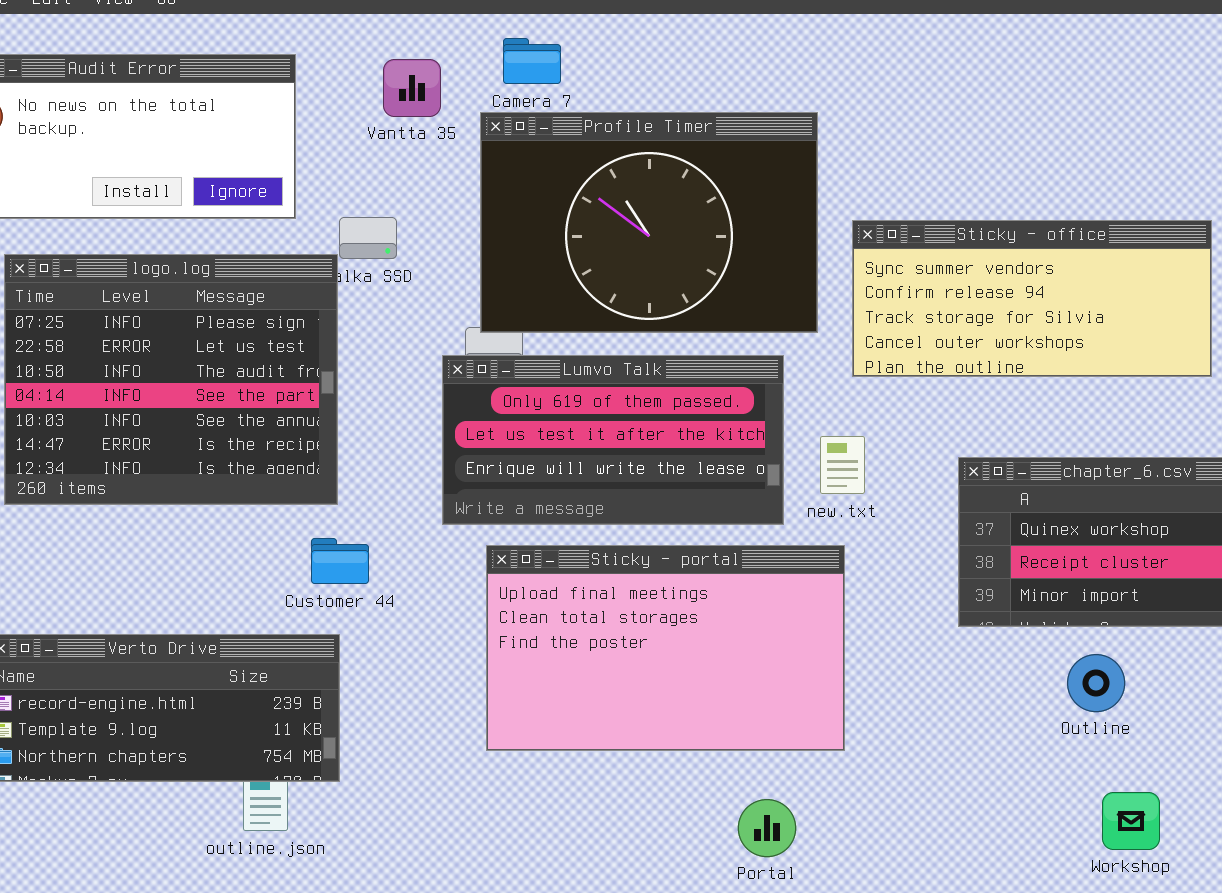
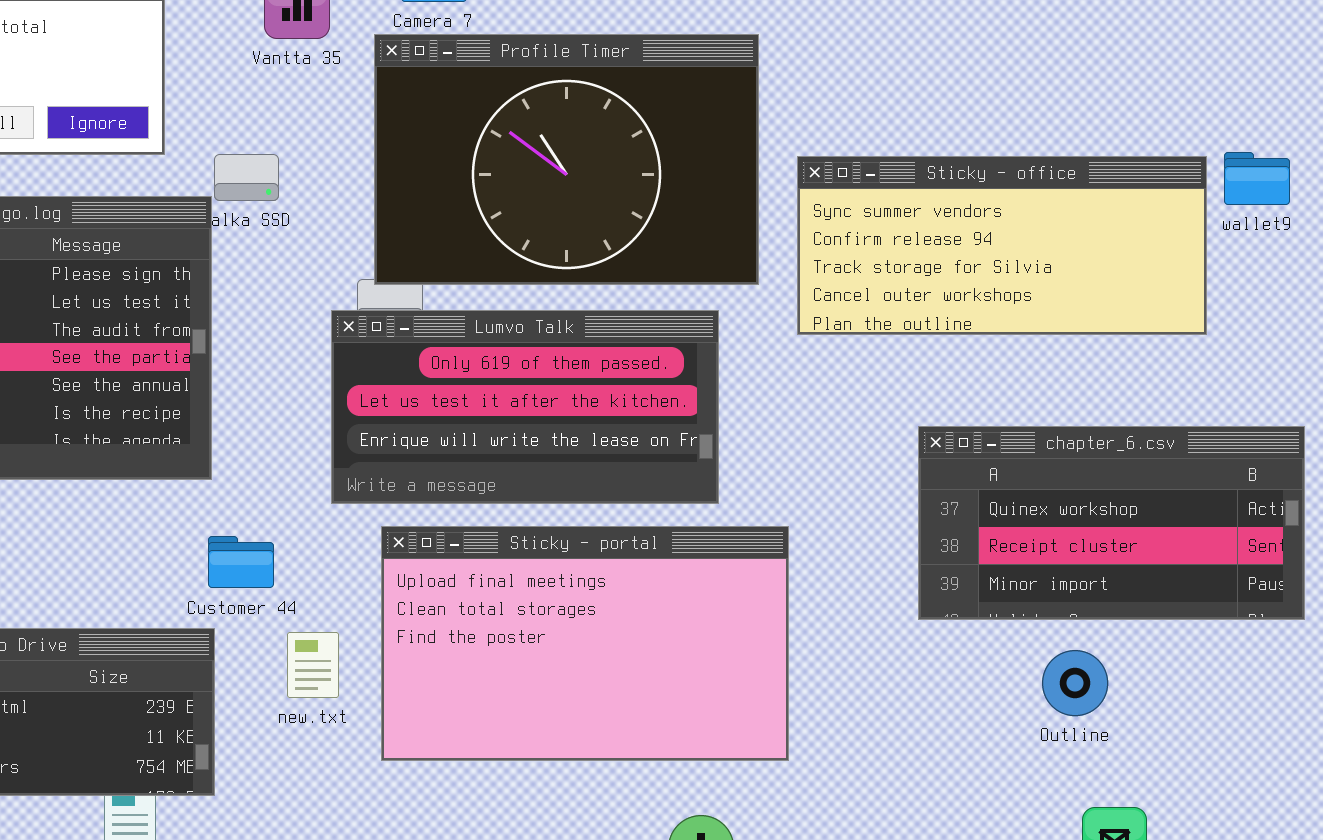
new.txt: [820,436,865,494] -> [287,632,339,698], moved
Customer 44: [311,538,369,584] -> [208,536,274,588], moved

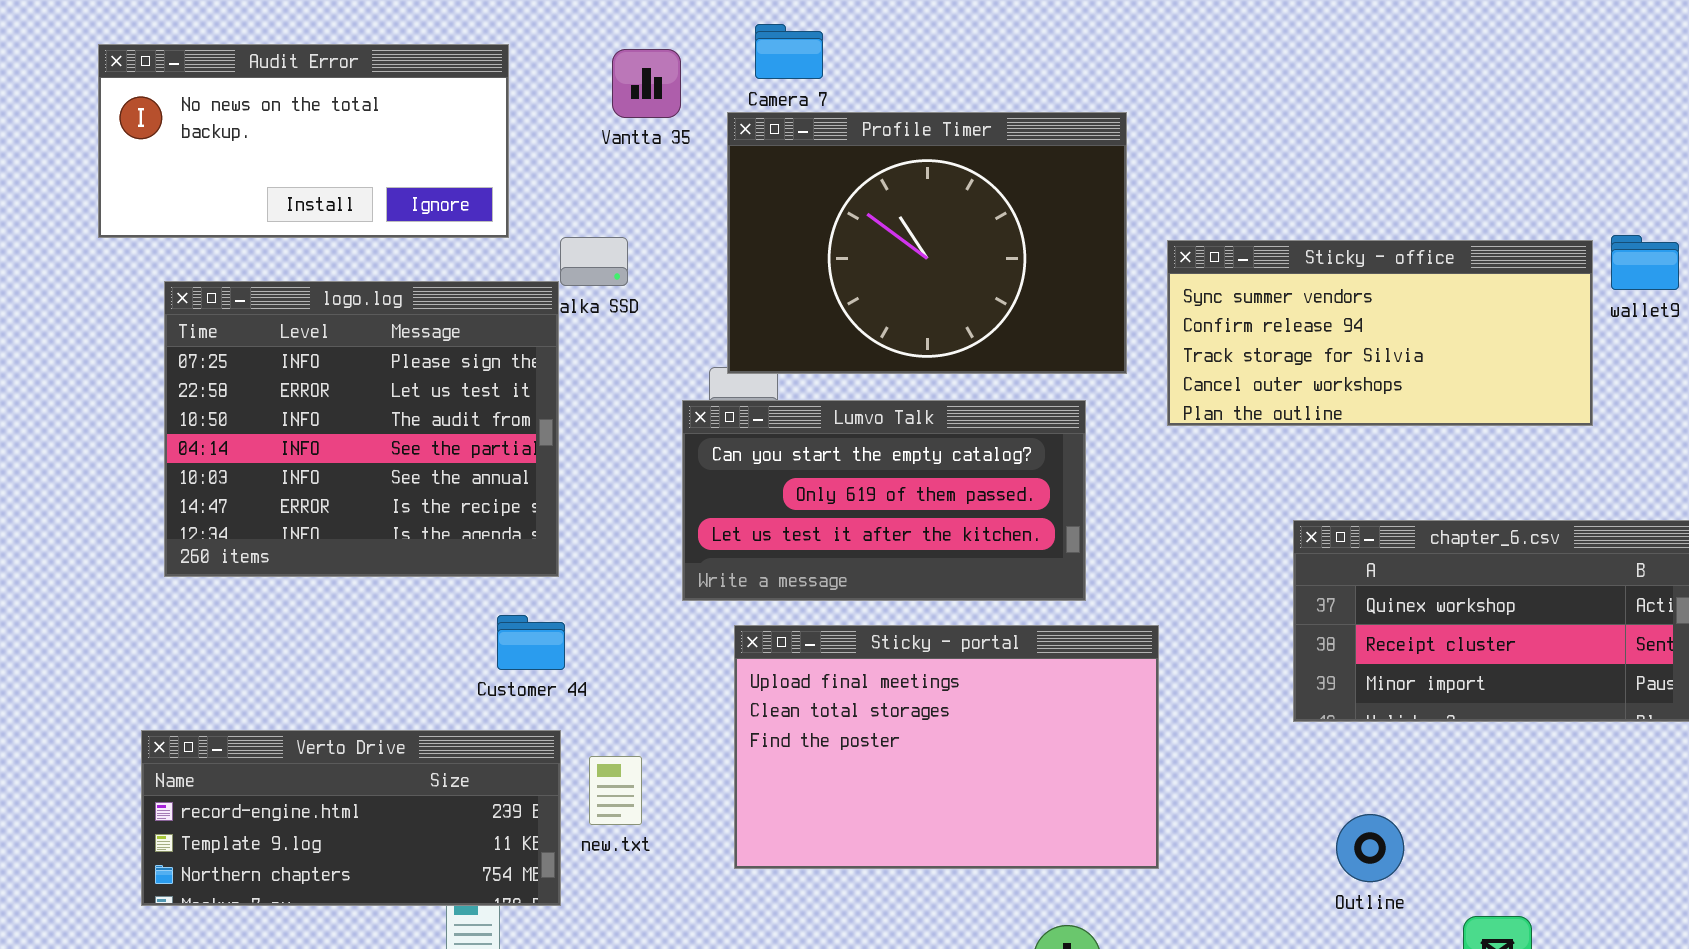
Lumvo Talk: [331,310,719,504] -> [682,400,1086,601], scrolled up 1 row
Customer 44: [208,536,274,588] -> [497,615,565,670], moved
new.txt: [287,632,339,698] -> [589,756,642,825], moved
Outline: [1042,650,1108,716] -> [1336,814,1404,882], moved

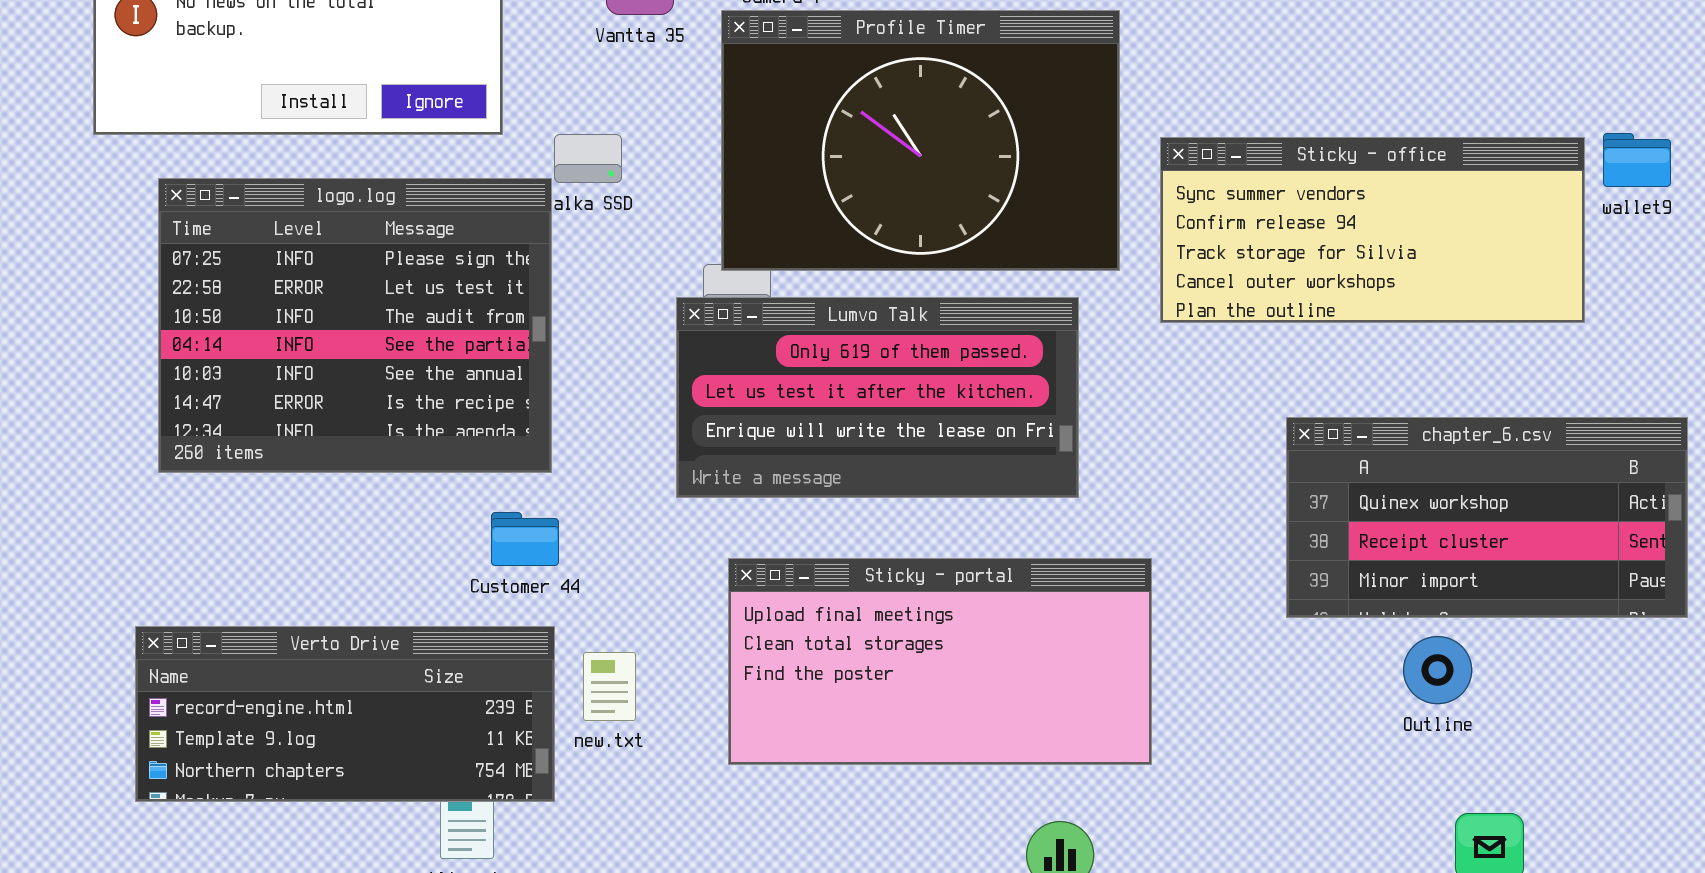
Lumvo Talk: [682,400,1086,601] -> [676,297,1079,498], scrolled down 1 row
Sticky - portal: [734,625,1159,869] -> [728,558,1152,765], resized
Outline: [1336,814,1404,882] -> [1403,636,1472,704], moved

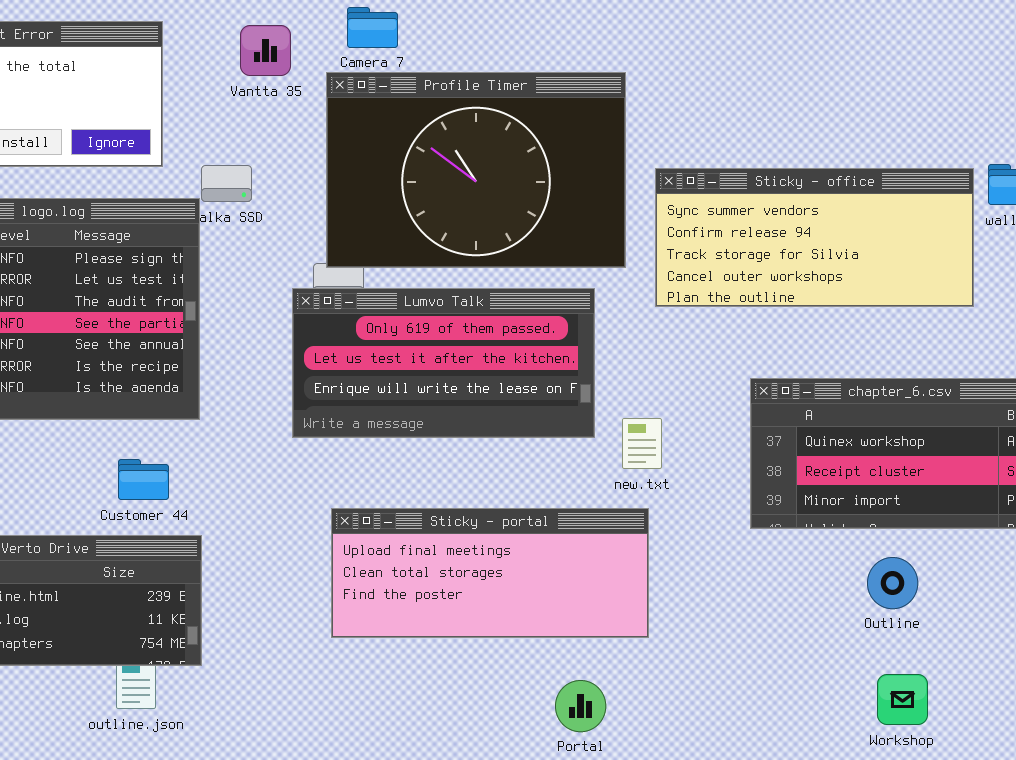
Customer 44: [491,512,559,566] -> [118,459,169,500], moved
Sticky - portal: [728,558,1152,765] -> [331,508,649,638], resized
Outline: [1403,636,1472,704] -> [867,557,918,609], moved
new.txt: [583,652,636,721] -> [622,418,662,469], moved

